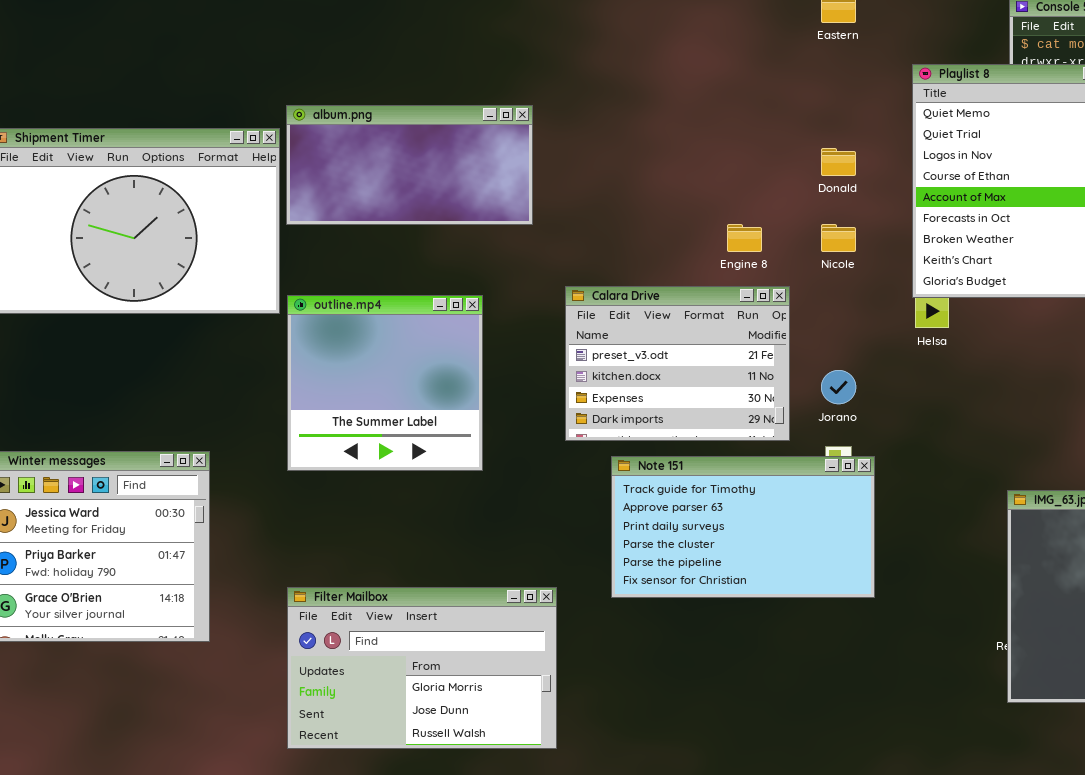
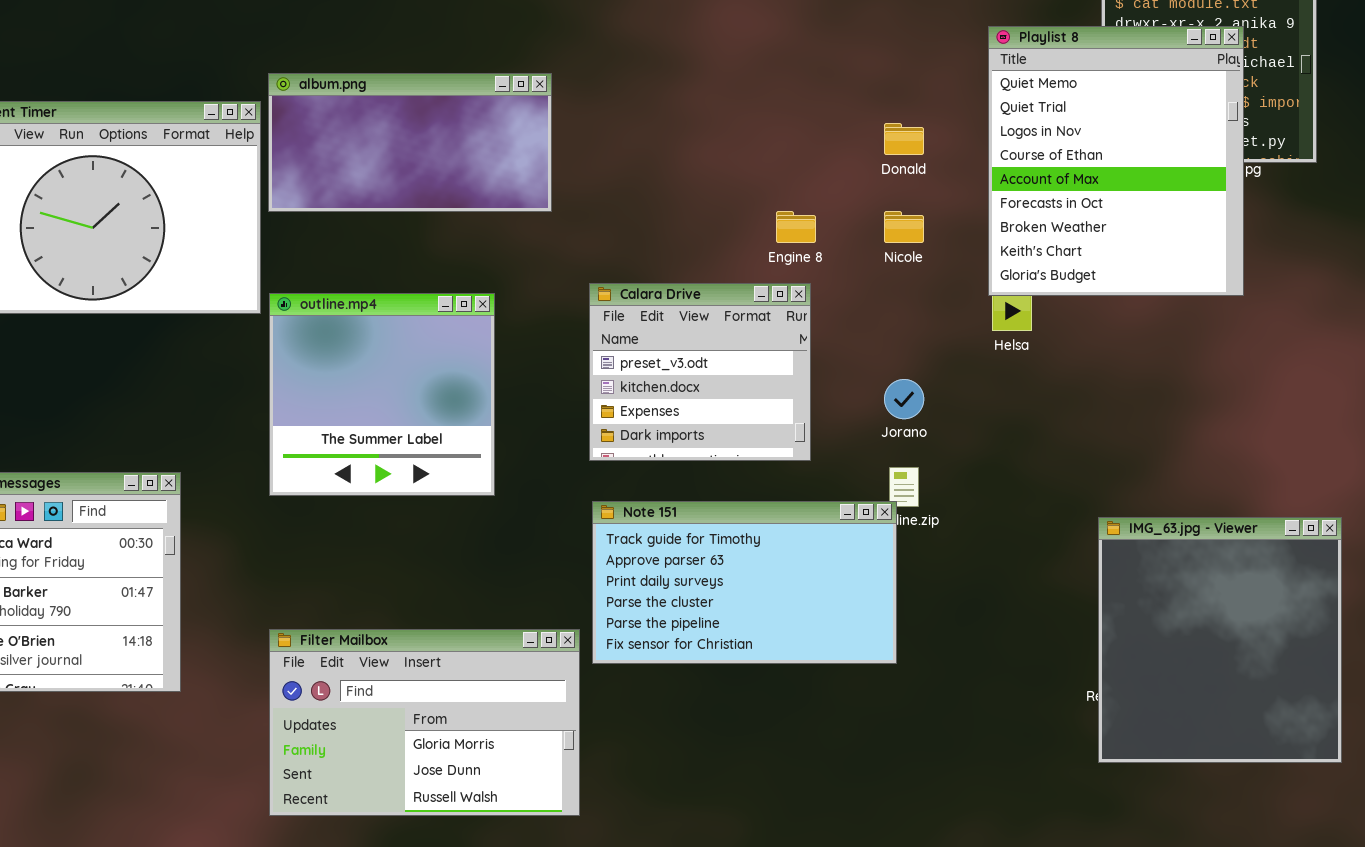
Calara Drive: [565,286,790,441] -> [589,283,811,461], resized
Note 151: [611,456,875,598] -> [592,501,897,664], moved

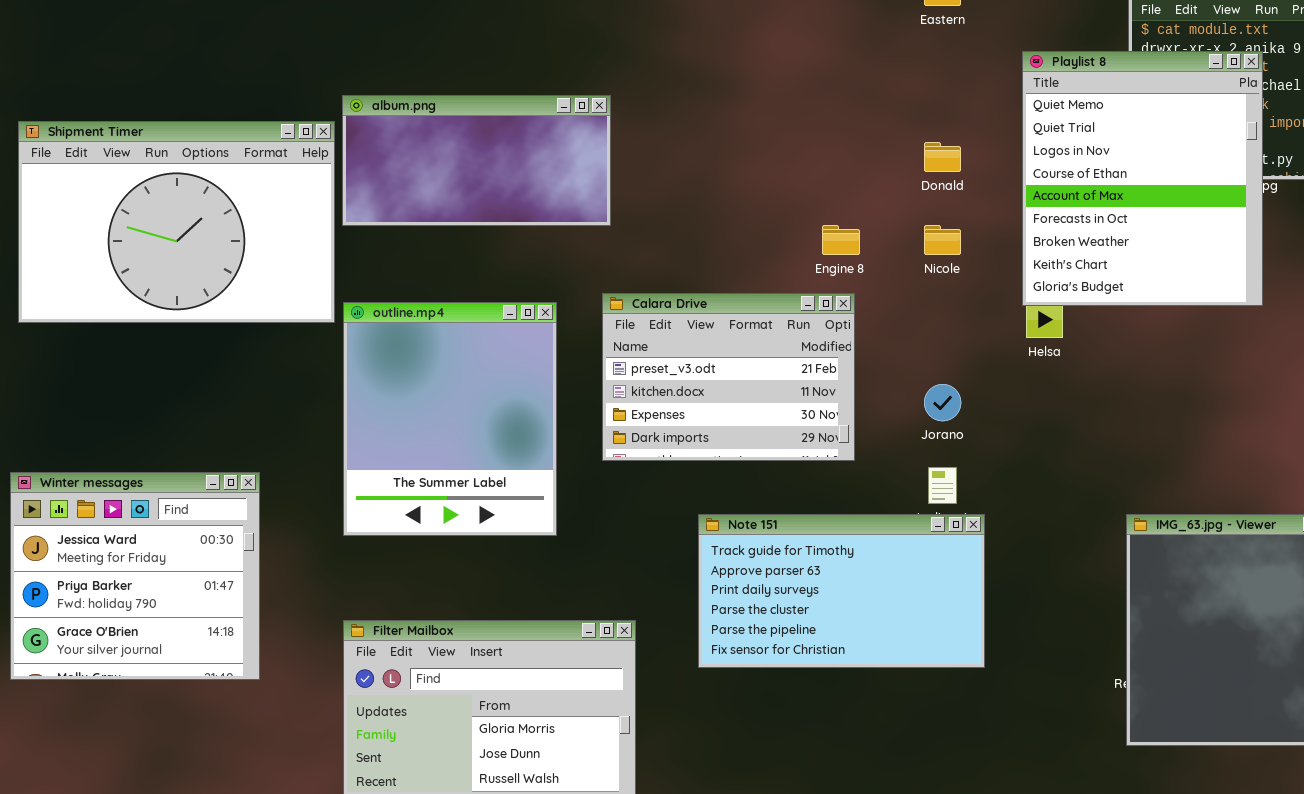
Calara Drive: [589,283,811,461] -> [602,293,855,461], resized
outline.mp4: [269,293,495,496] -> [343,302,557,536], resized
Note 151: [592,501,897,664] -> [698,514,985,668], moved

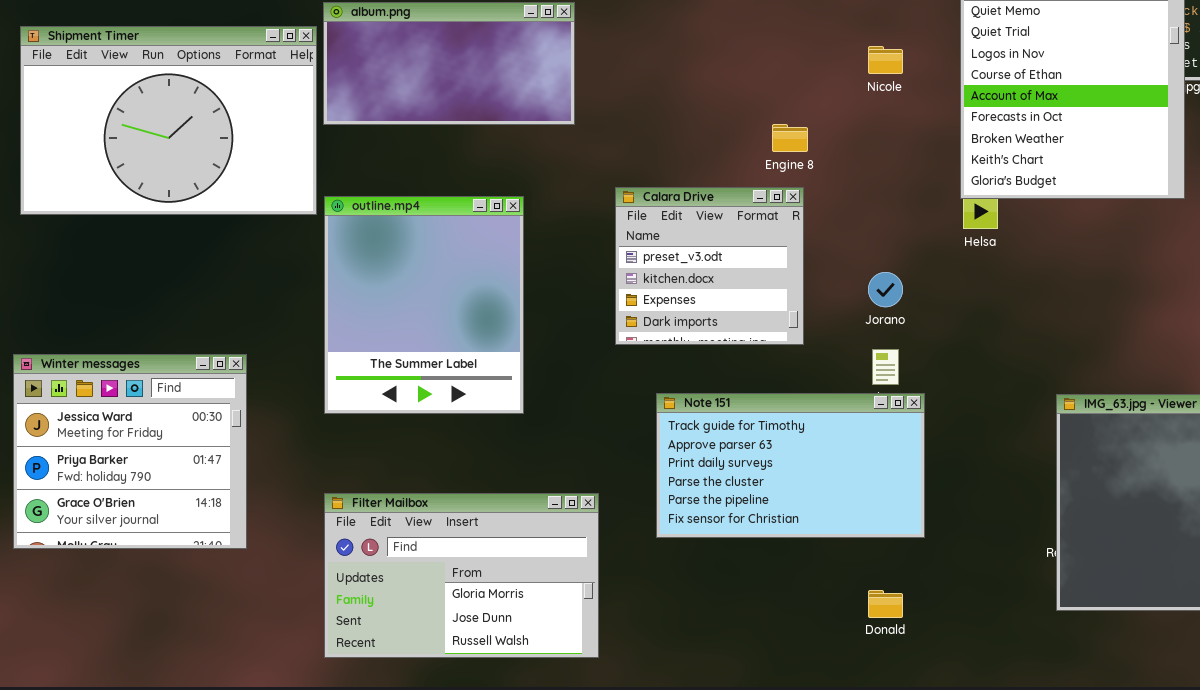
Donald: [924,142,961,172] -> [868,590,903,618], moved
Nicole: [924,225,961,255] -> [868,46,903,74], moved
Calara Drive: [602,293,855,461] -> [615,187,804,345], resized

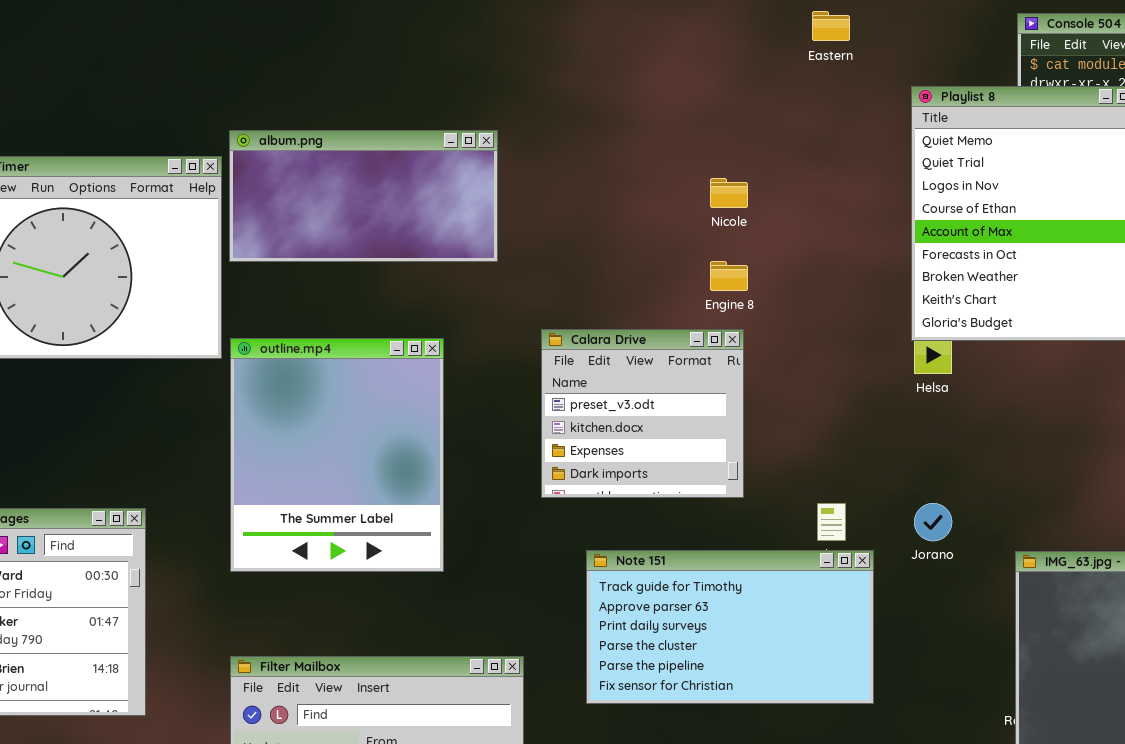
Nicole: [868,46,903,74] -> [710,178,748,208], moved
Jorano: [868,272,903,307] -> [914,503,952,541], moved

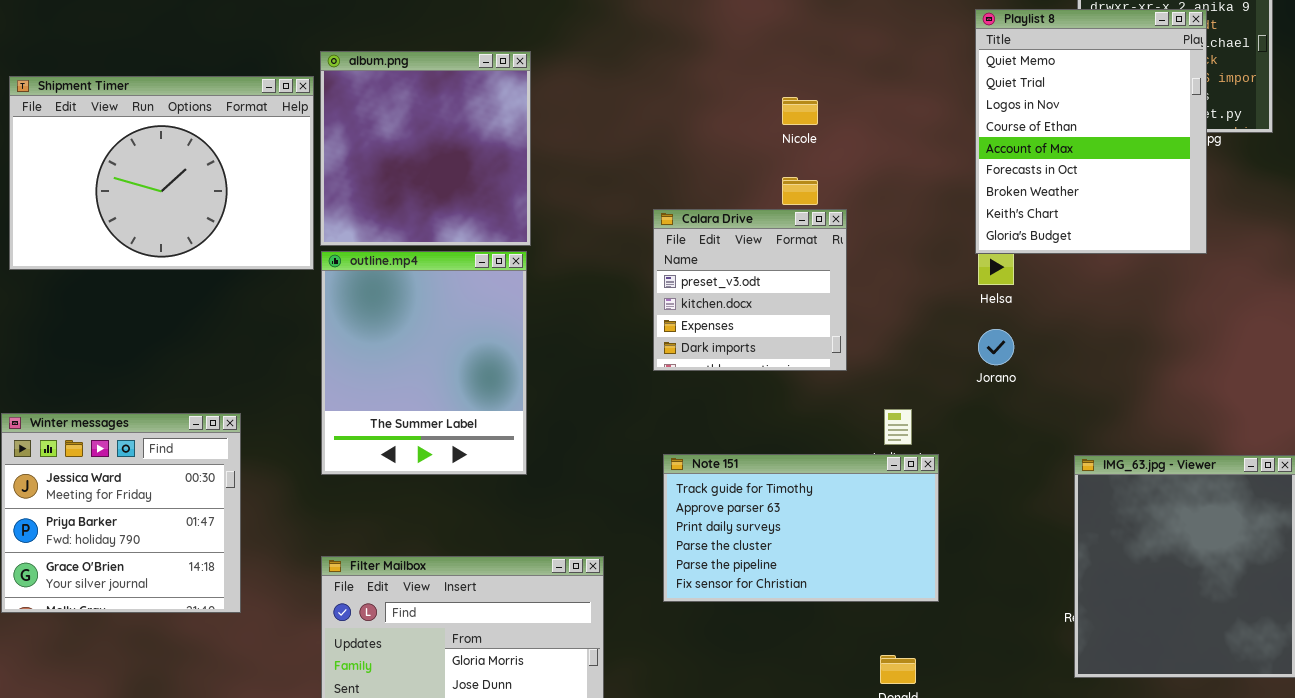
album.png: [229,130,498,262] -> [320,51,531,246], resized
Calara Drive: [541,329,744,498] -> [653,209,847,371], moved
Jorano: [914,503,952,541] -> [978,329,1014,365], moved

